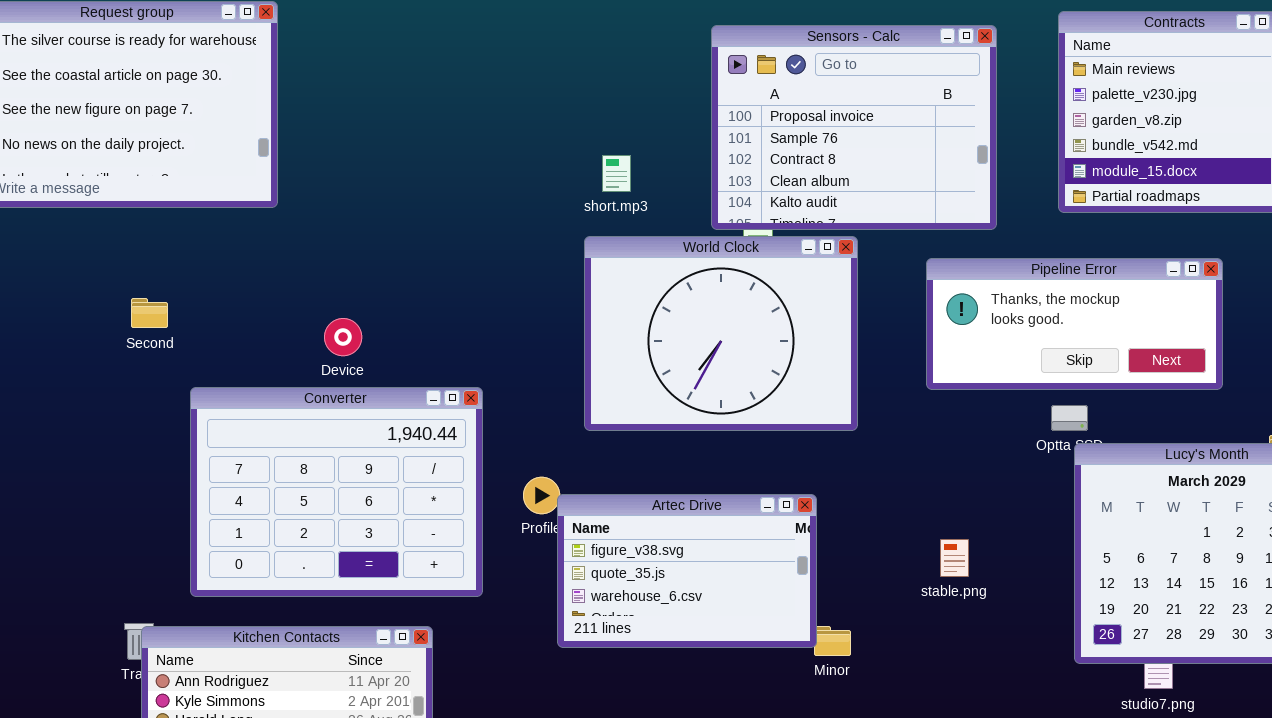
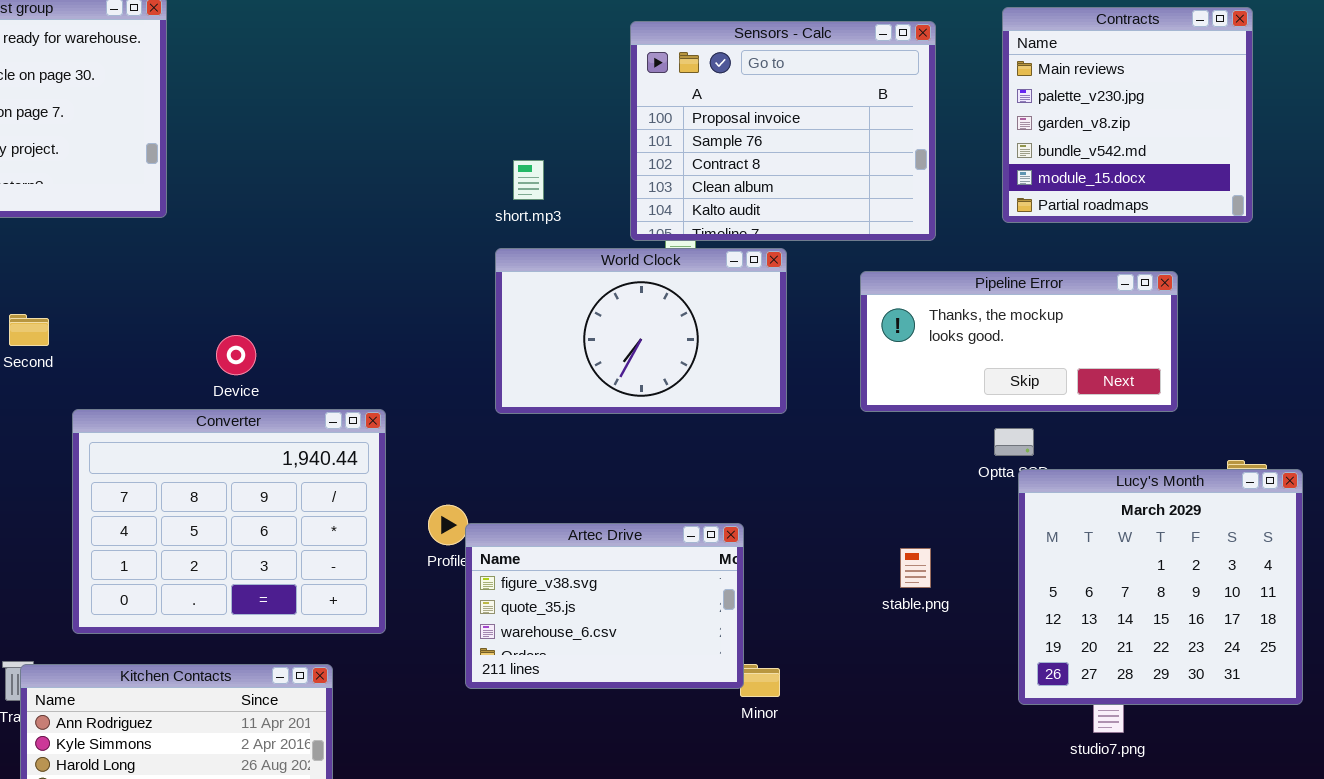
World Clock: [584,236,858,431] -> [495,248,787,414], resized
stable.png: [940,539,969,577] -> [900,548,931,588], moved

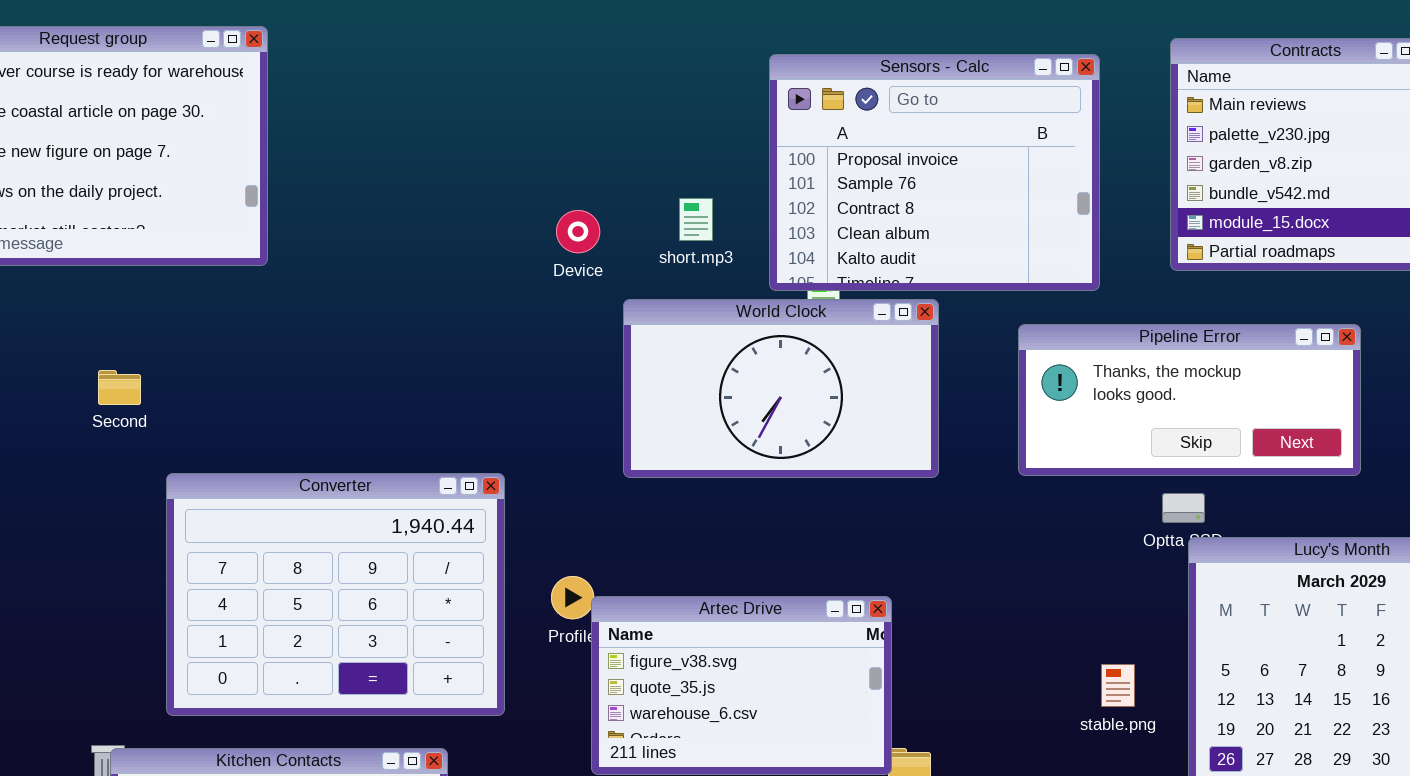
short.mp3: [513,160,544,200] -> [679,198,713,241], moved
Device: [216,335,256,375] -> [556,210,600,253], moved
stable.png: [900,548,931,588] -> [1101,664,1135,707], moved

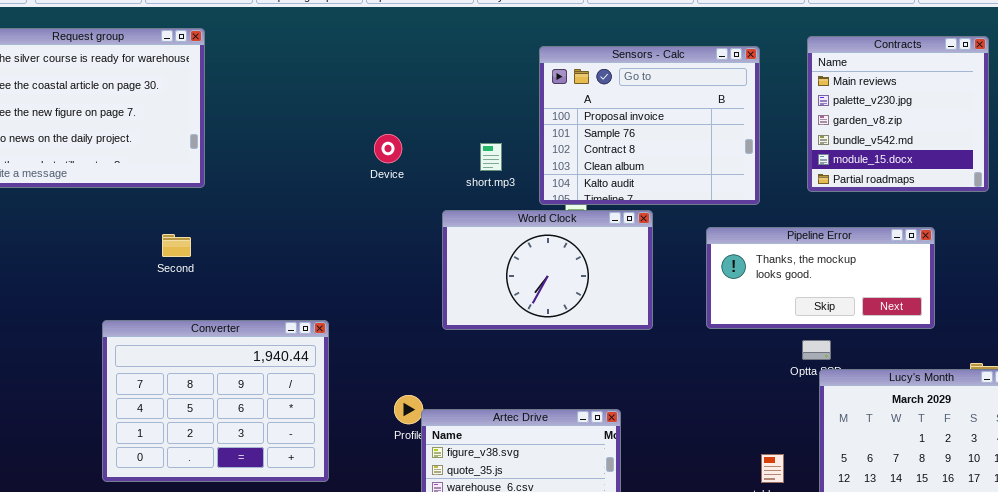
Device: [556,210,600,253] -> [374,134,402,163], moved
Second: [98,370,141,405] -> [162,234,191,257], moved
Converter: [166,473,505,716] -> [102,320,329,482], moved

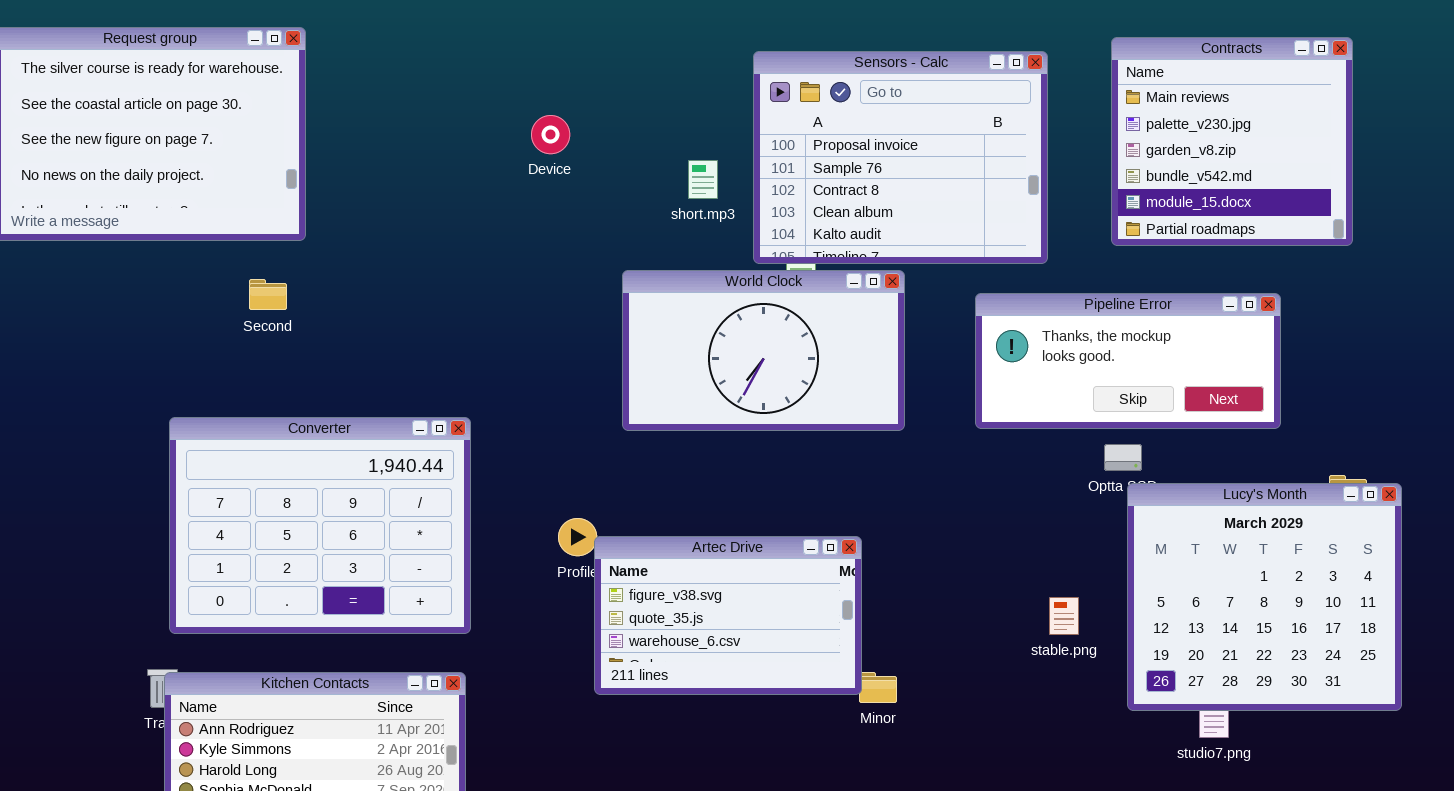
Device: [374,134,402,163] -> [531,115,570,154], moved
short.mp3: [480,143,502,171] -> [688,160,718,199], moved
Second: [162,234,191,257] -> [249,279,287,310], moved

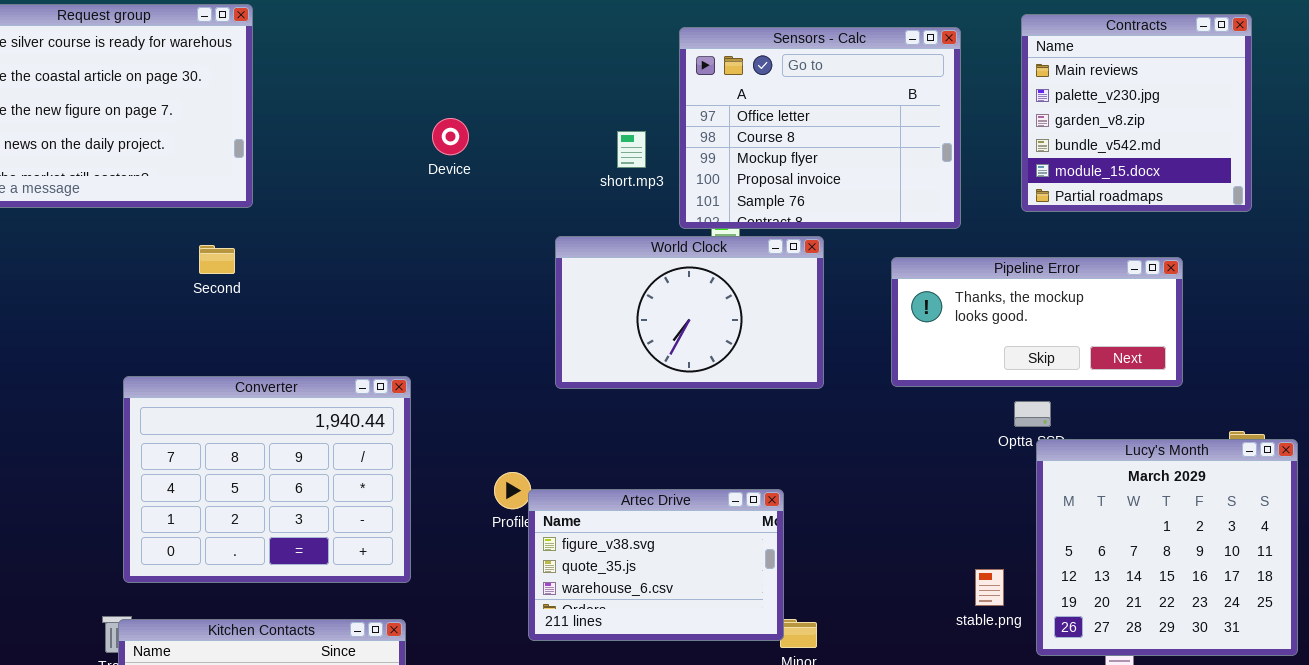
Sensors - Calc: [753,51,1048,264] -> [679,27,961,229], scrolled up 3 rows
Device: [531,115,570,154] -> [432,118,469,155], moved
stable.png: [1049,597,1079,635] -> [975,569,1004,606], moved

